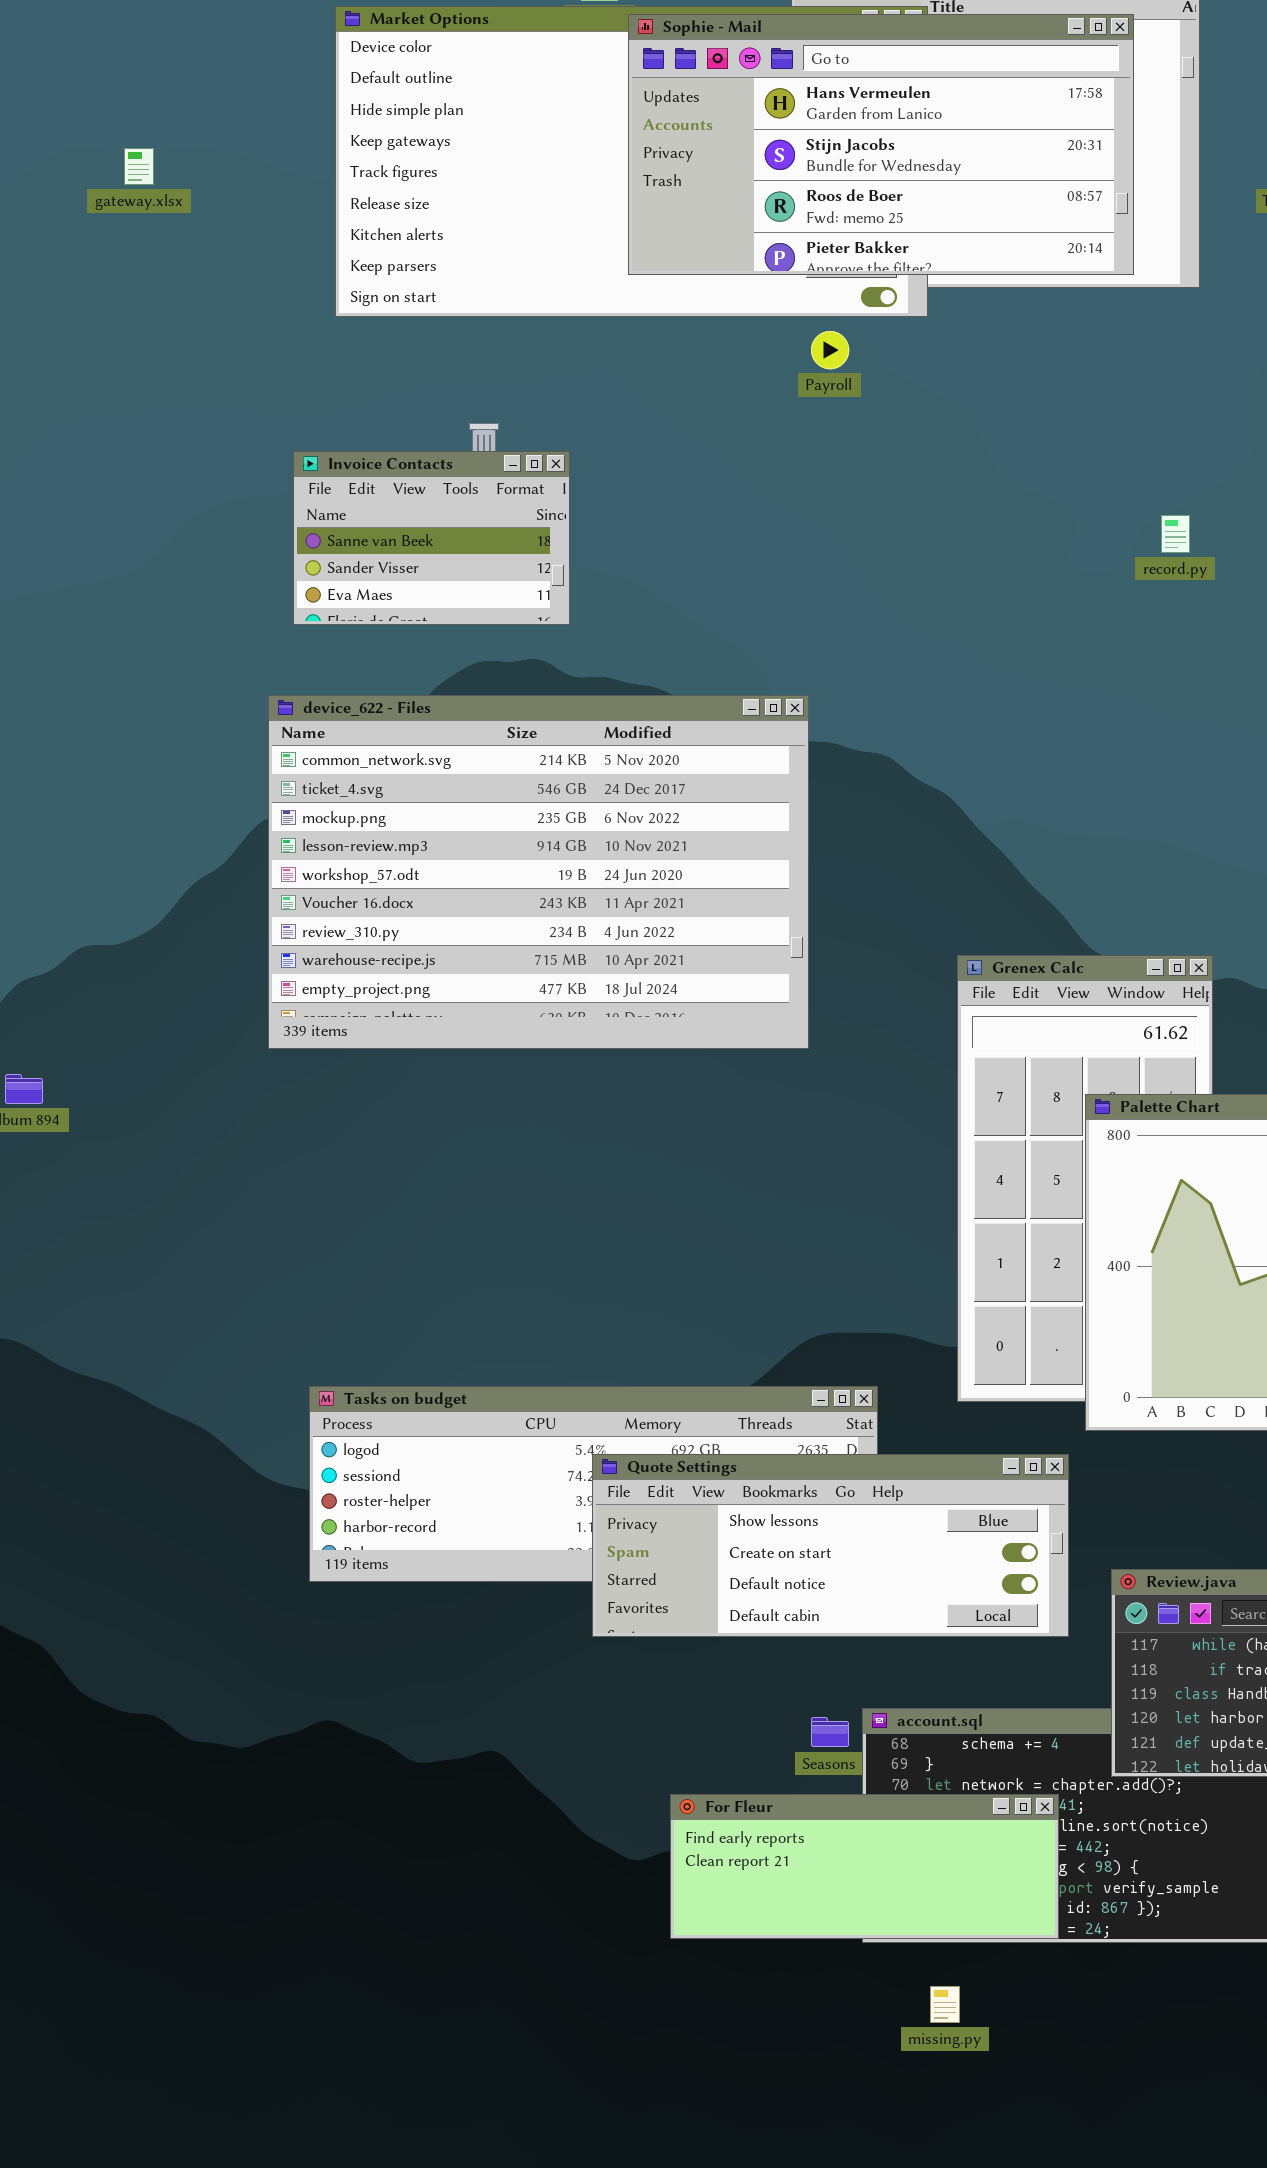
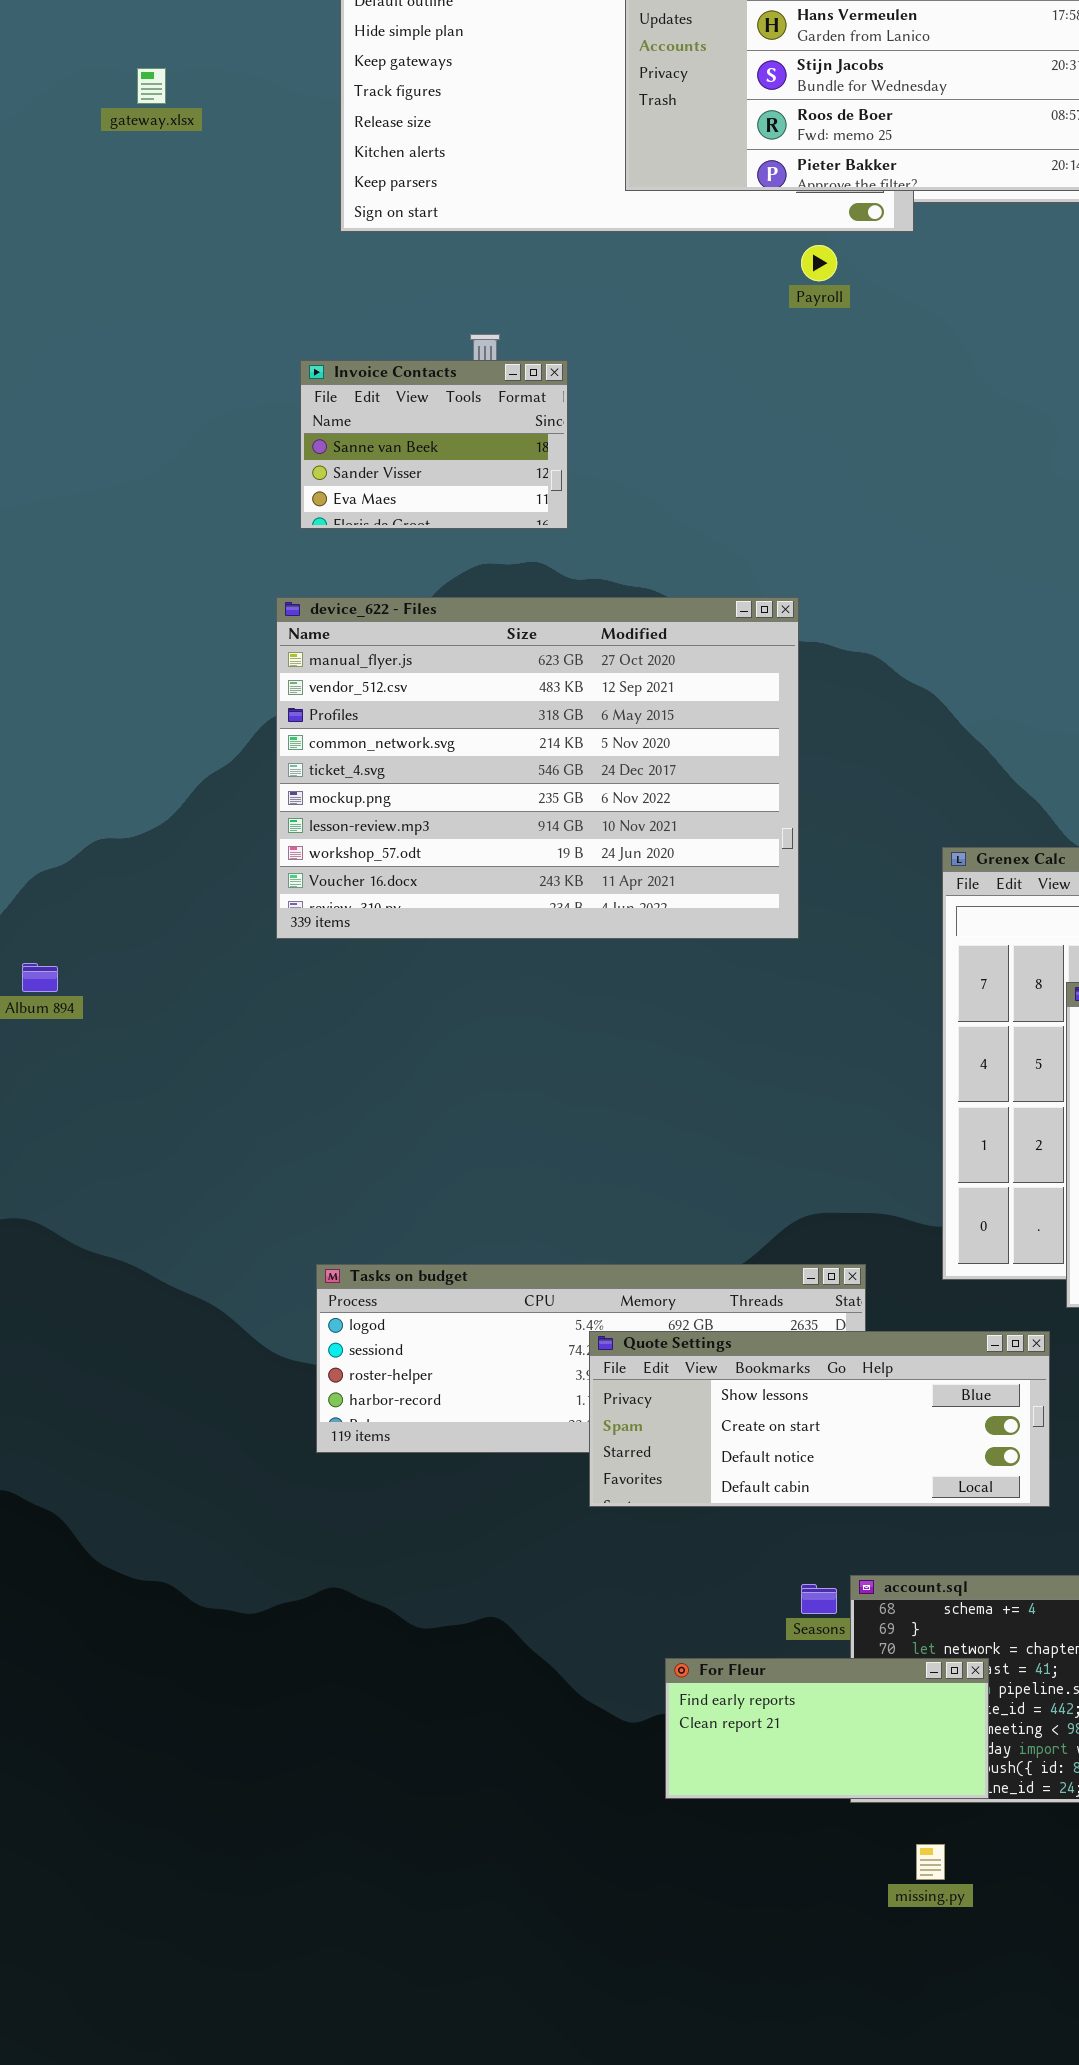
device_622 - Files: [268,695,809,1049] -> [276,597,799,939], scrolled up 3 rows
For Fleur: [670,1794,1059,1939] -> [665,1658,989,1799], resized

